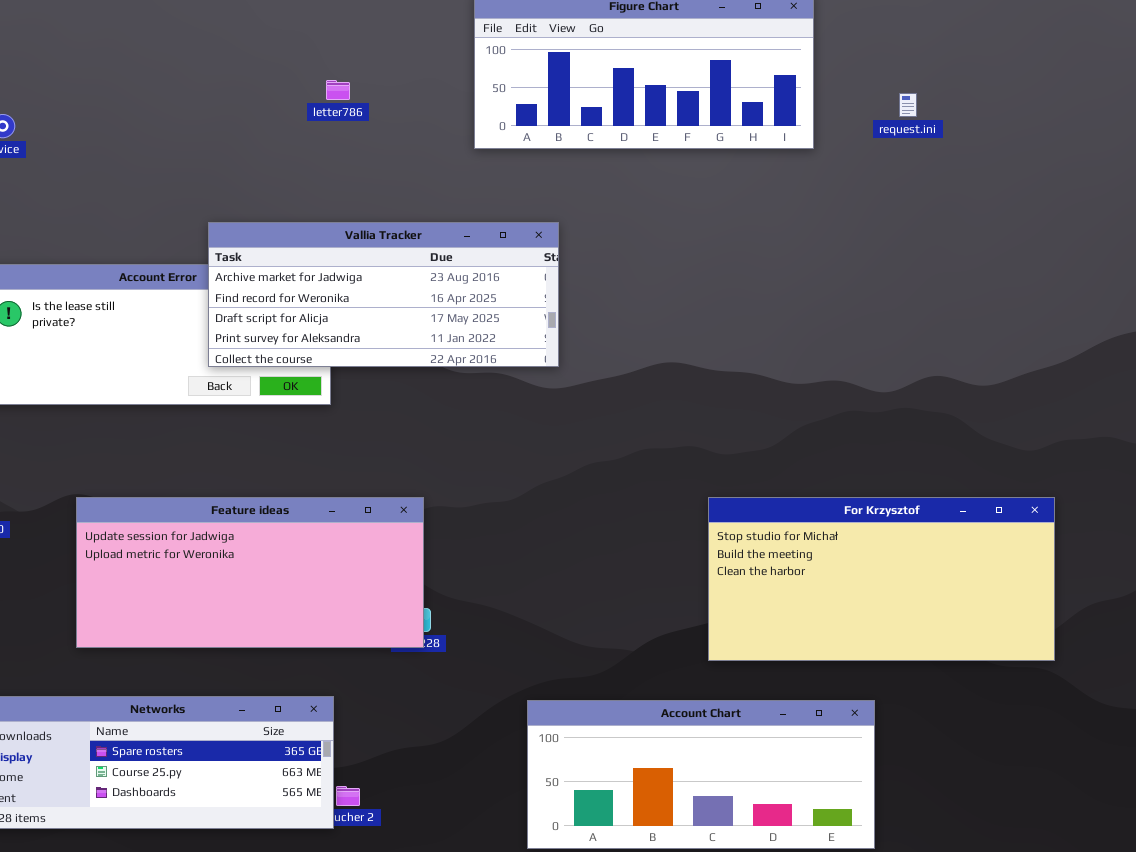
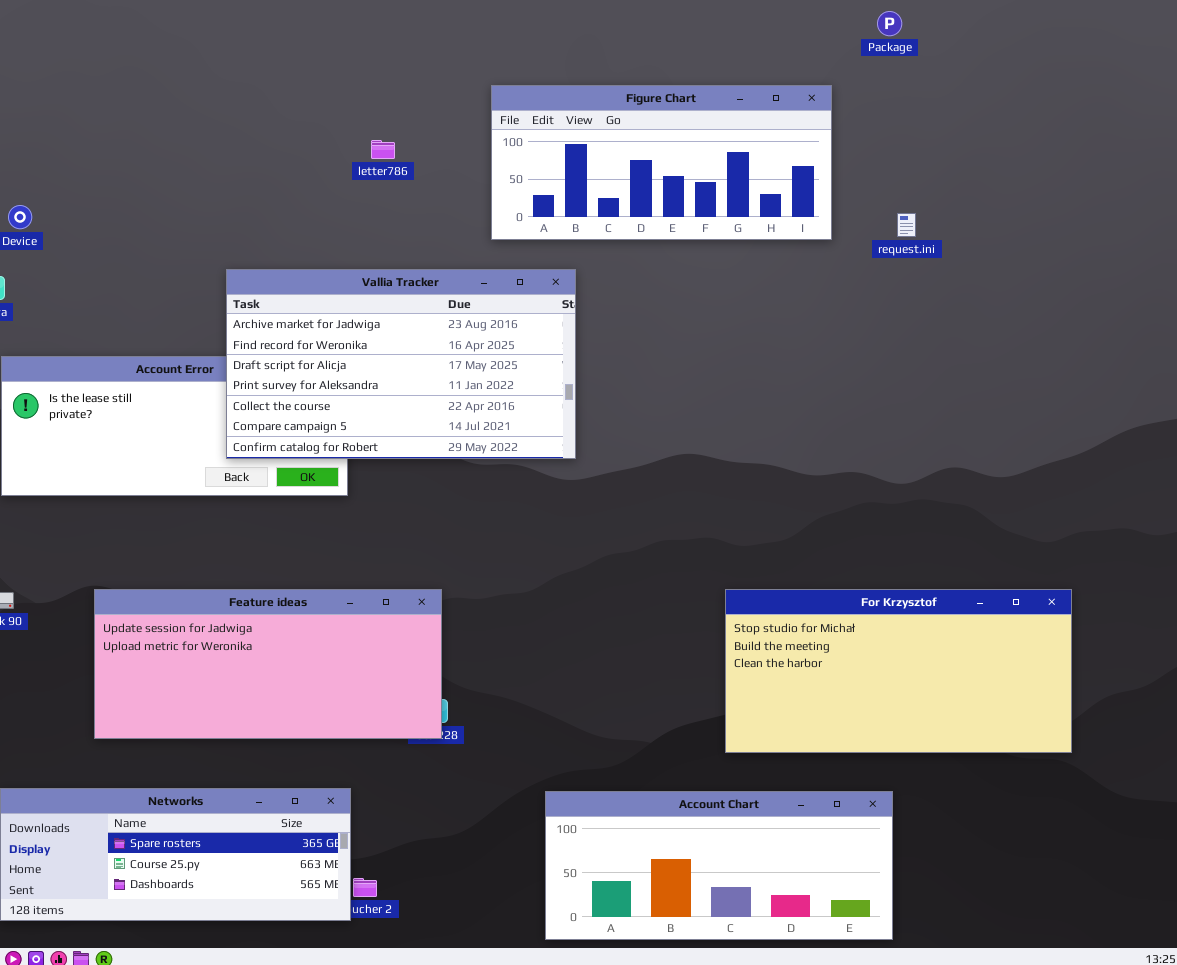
letter786: [326,80,350,100] -> [371,140,395,159], moved
request.ini: [899,93,917,117] -> [897,213,916,237], moved
Vallia Tracker: [208,222,559,367] -> [226,269,576,459], resized

